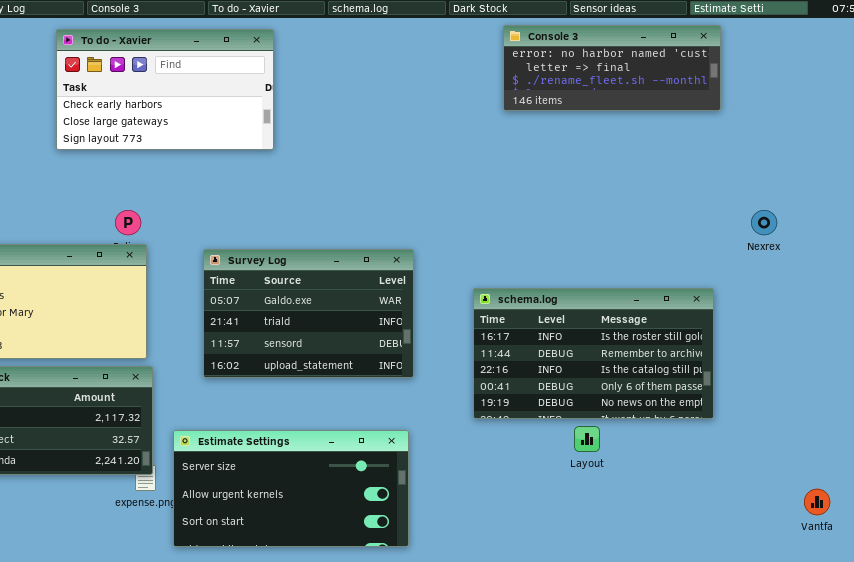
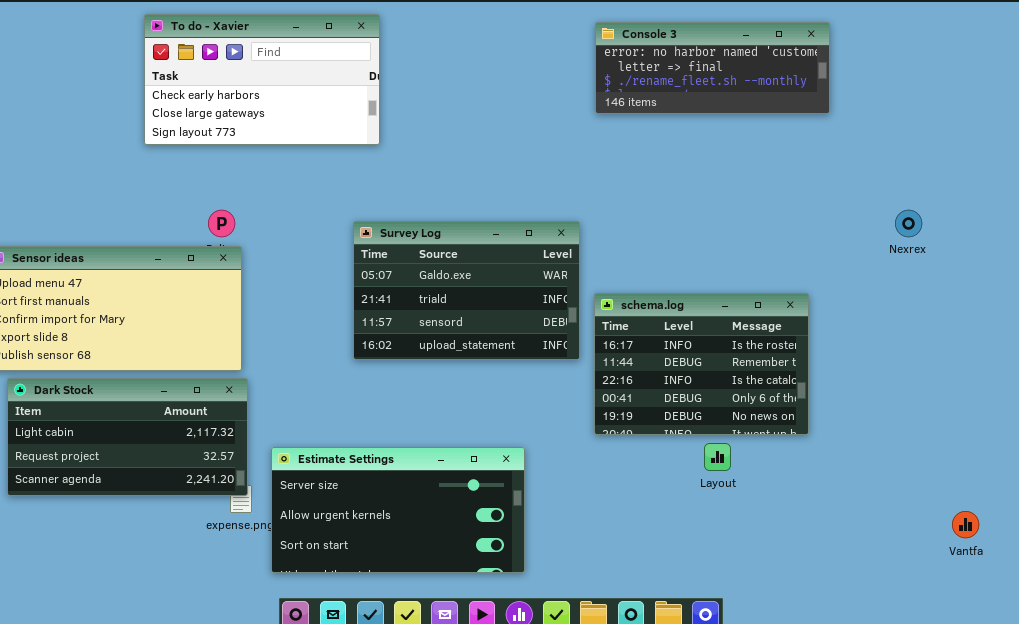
Console 3: [503,25,721,111] -> [595,22,830,114], moved
Survey Log: [203,249,414,378] -> [353,221,580,360], moved
schema.log: [473,288,714,419] -> [594,293,809,435], resized

